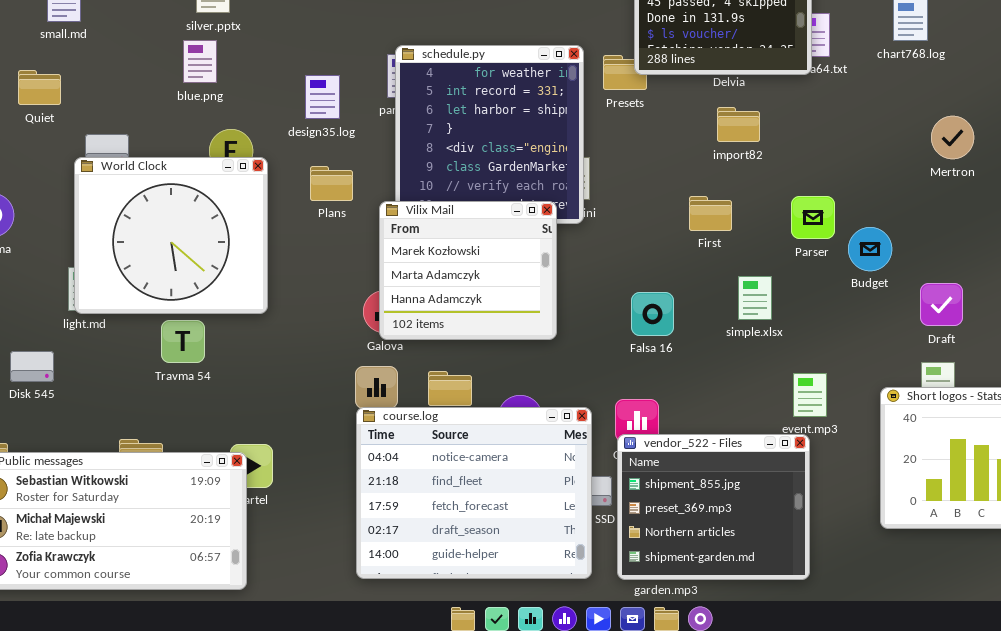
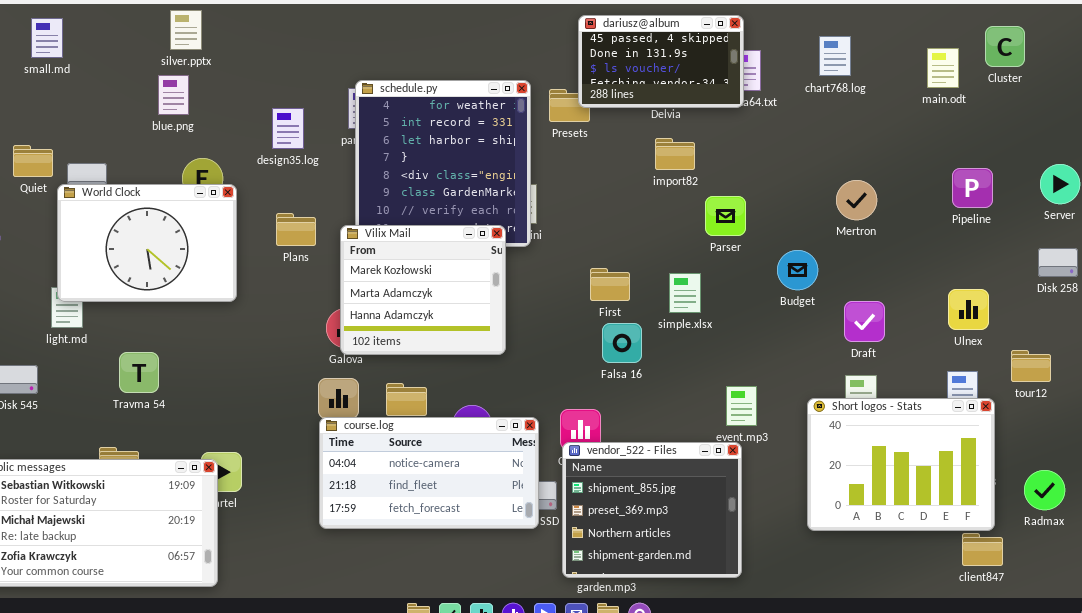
Quiet: [18,70,61,105] -> [13,145,53,177], moved
Mertron: [931,116,974,159] -> [836,180,877,220], moved
World Clock: [74,157,268,314] -> [57,184,237,302], resized
Plans: [310,166,353,201] -> [276,213,316,246], moved
First: [689,196,732,231] -> [590,268,630,301], moved
Parser: [791,196,835,239] -> [705,196,746,236], moved
simple.xlsx: [738,276,772,320] -> [669,273,701,313], moved
Falsa 16: [631,292,674,336] -> [602,323,642,363], moved
Travma 54: [161,320,205,363] -> [119,352,159,393], moved
course.log: [356,407,592,579] -> [319,417,539,529], resized

